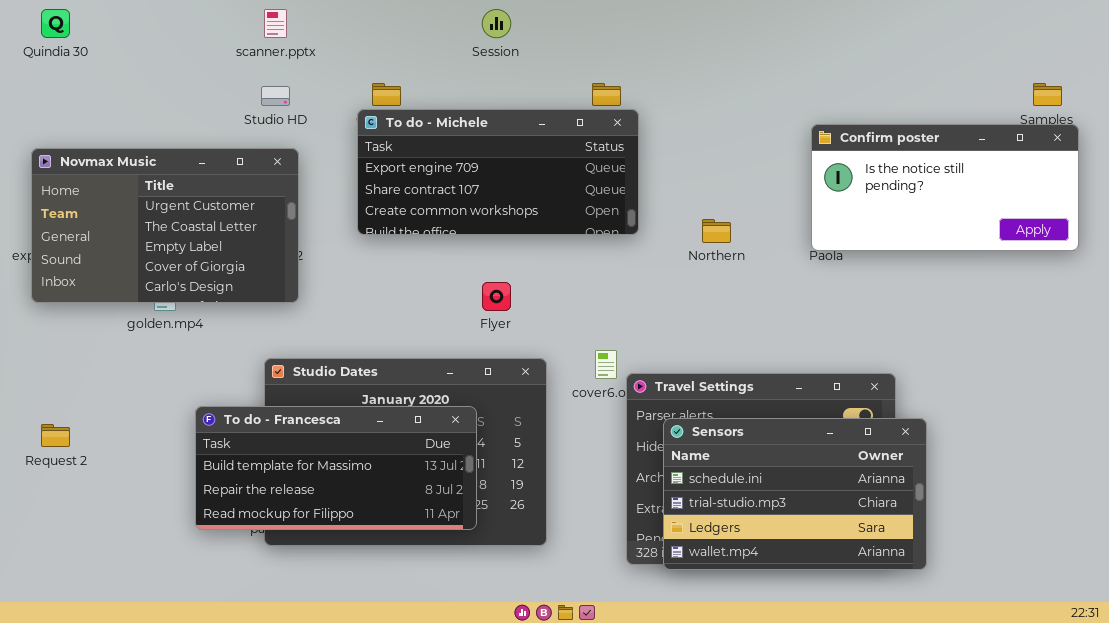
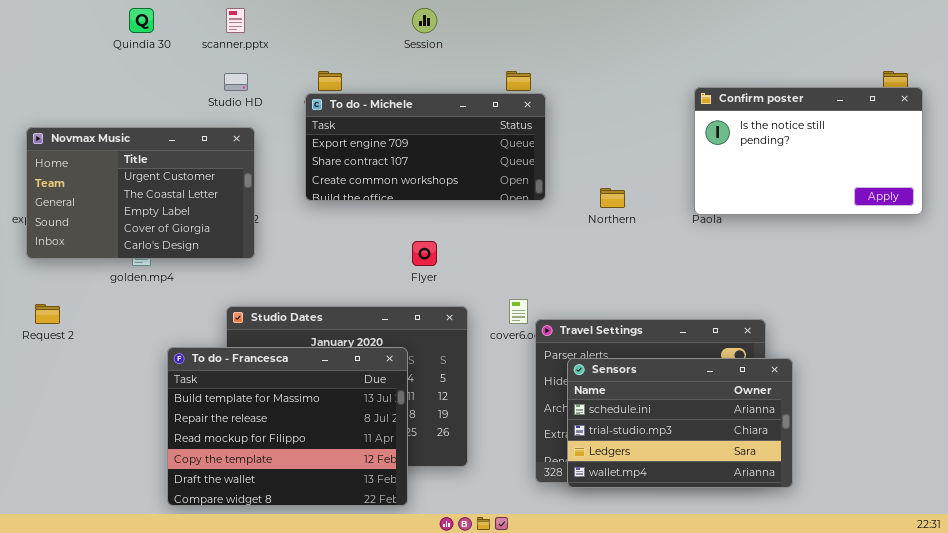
Quindia 30: [41,9,70,38] -> [129,8,154,33], moved
Confirm poster: [811,124,1079,251] -> [694,87,923,215], resized
To do - Francesca: [195,406,477,530] -> [167,347,408,506], resized
Request 2: [41,424,70,447] -> [35,304,60,324], moved

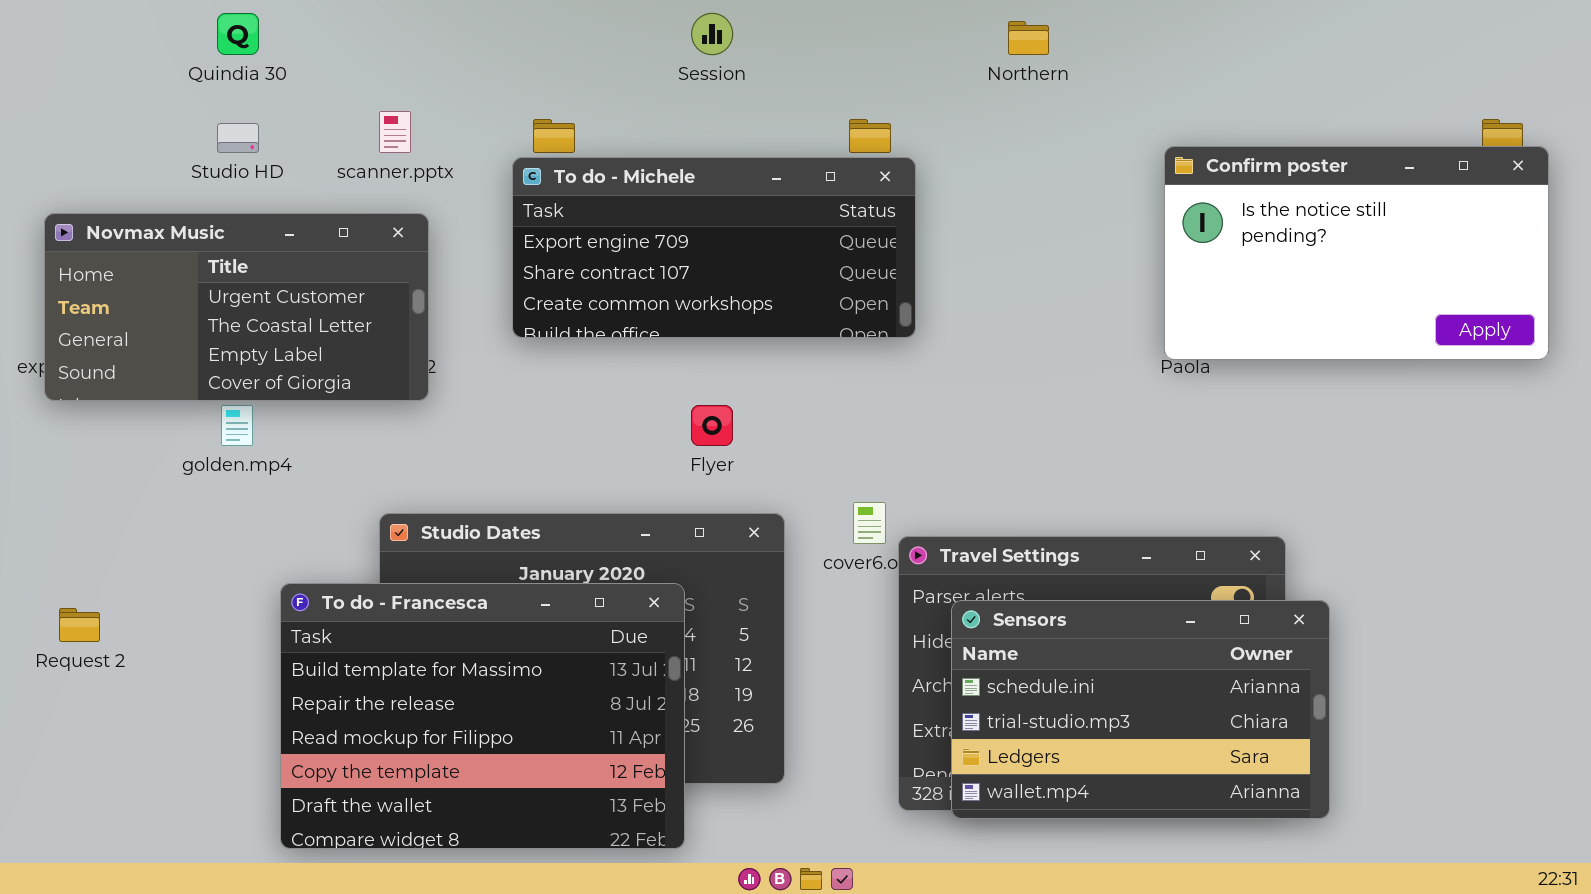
scanner.pptx: [226,8,245,33] -> [379,111,411,153], moved
Studio HD: [224,73,248,91] -> [217,123,259,153], moved
Novmax Music: [26,127,255,259] -> [44,213,429,401], resized
Northern: [600,188,625,208] -> [1008,21,1049,55], moved
Request 2: [35,304,60,324] -> [59,608,100,642], moved

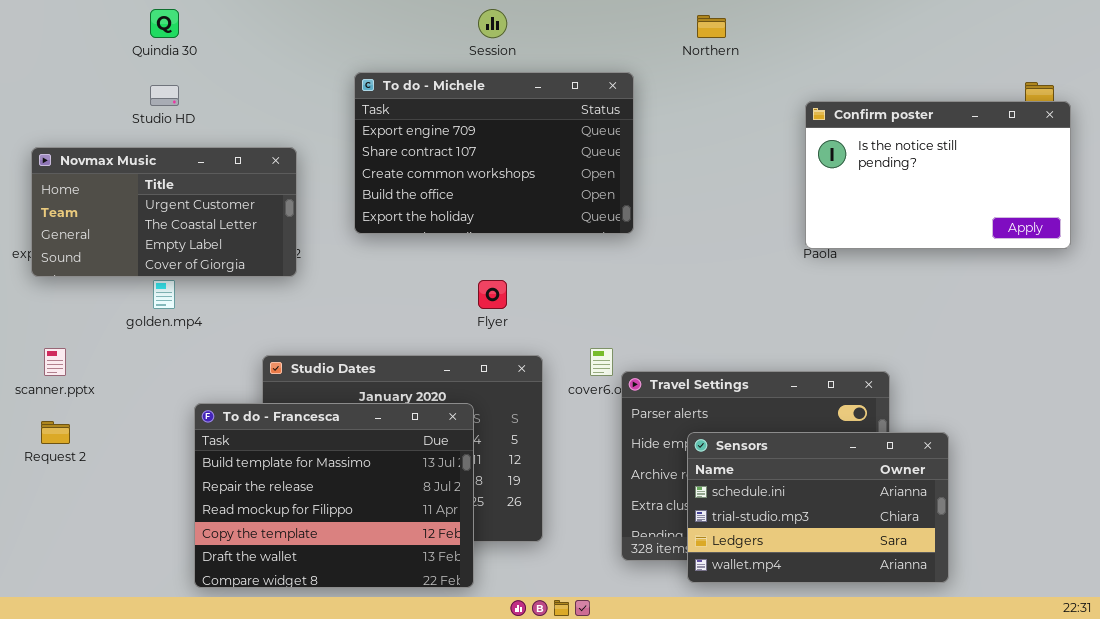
scanner.pptx: [379,111,411,153] -> [44,348,66,376], moved
To do - Michele: [512,157,916,338] -> [354,72,634,234], resized
Sensors: [951,600,1330,819] -> [687,432,949,583], moved

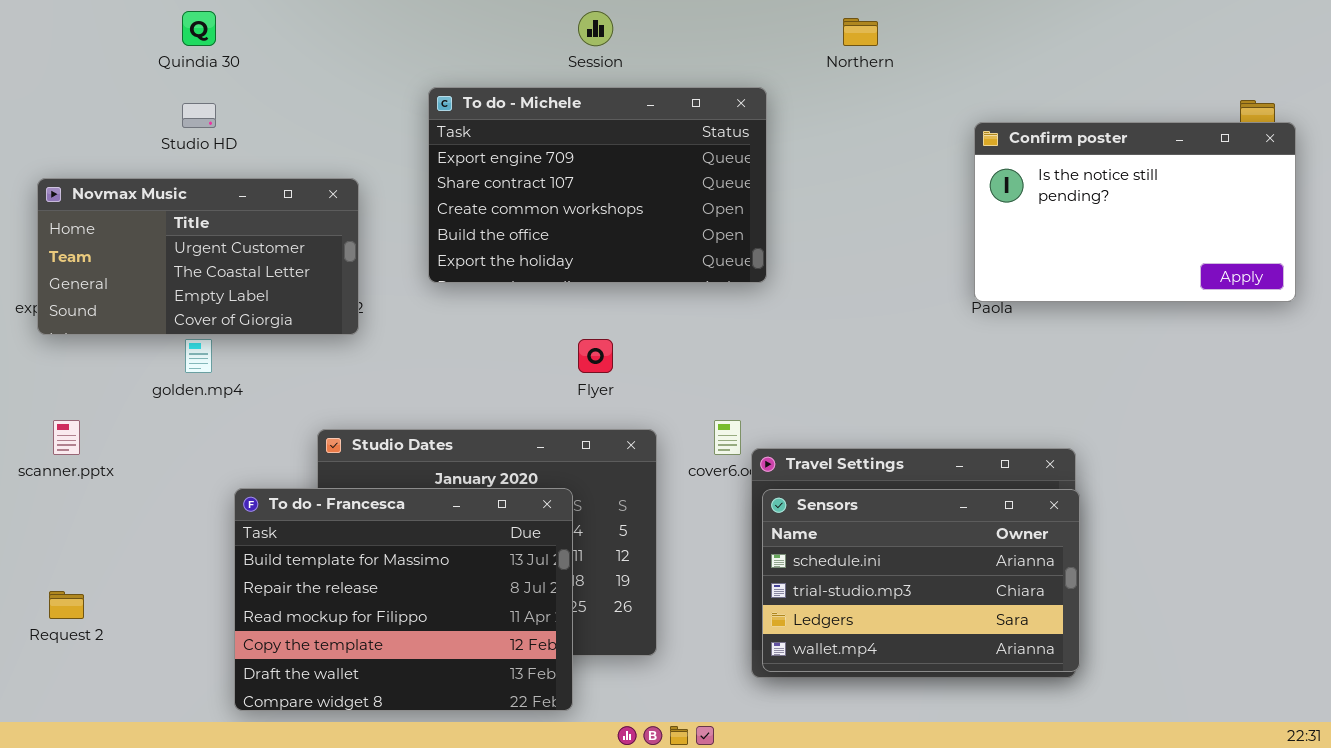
Request 2: [41,421,70,444] -> [49,591,84,619], moved
Sensors: [687,432,949,583] -> [762,489,1080,672], moved

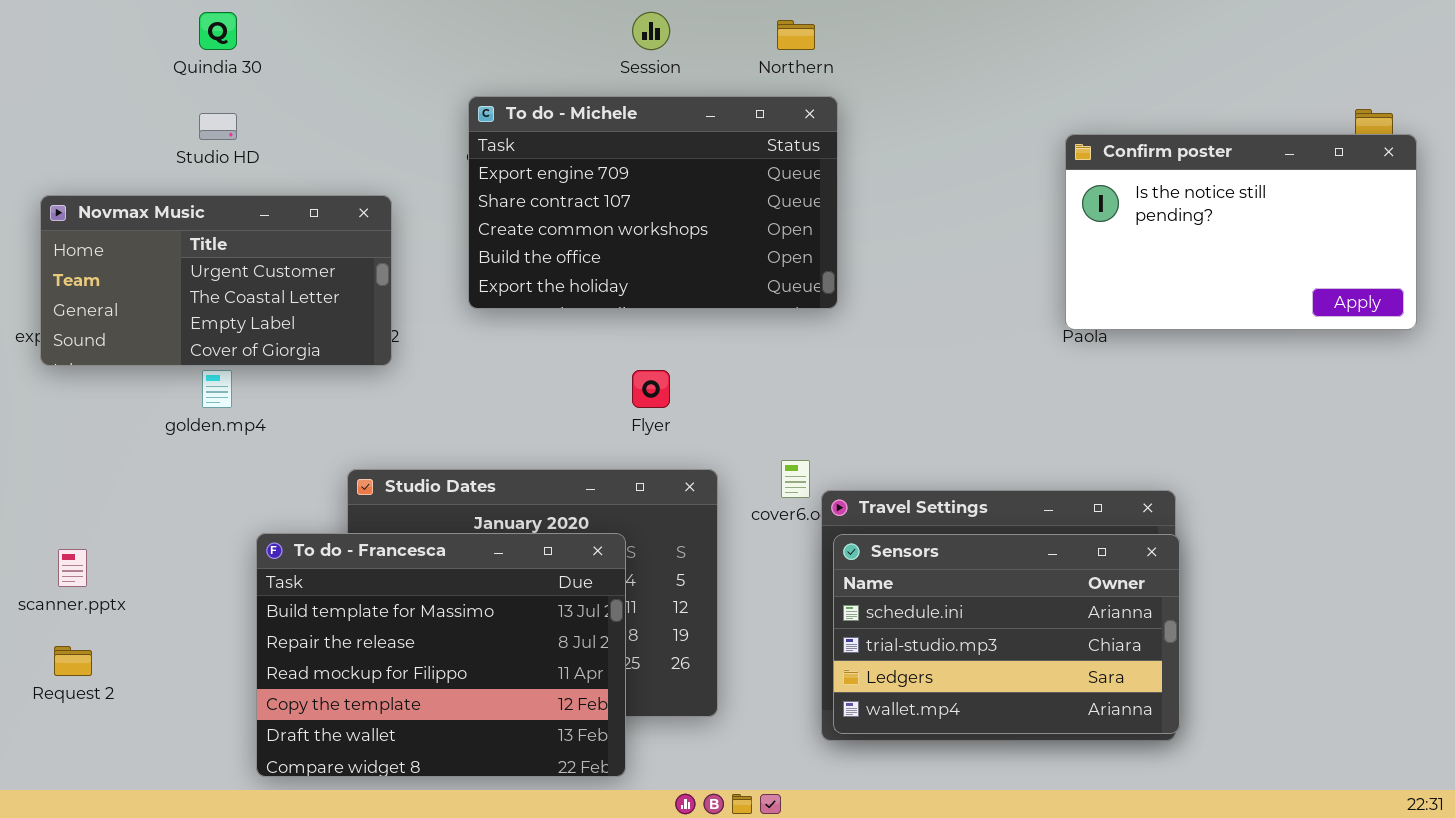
Northern: [843,18,878,46] -> [777,20,815,50], moved
scanner.pptx: [53,420,80,455] -> [58,549,87,587], moved

